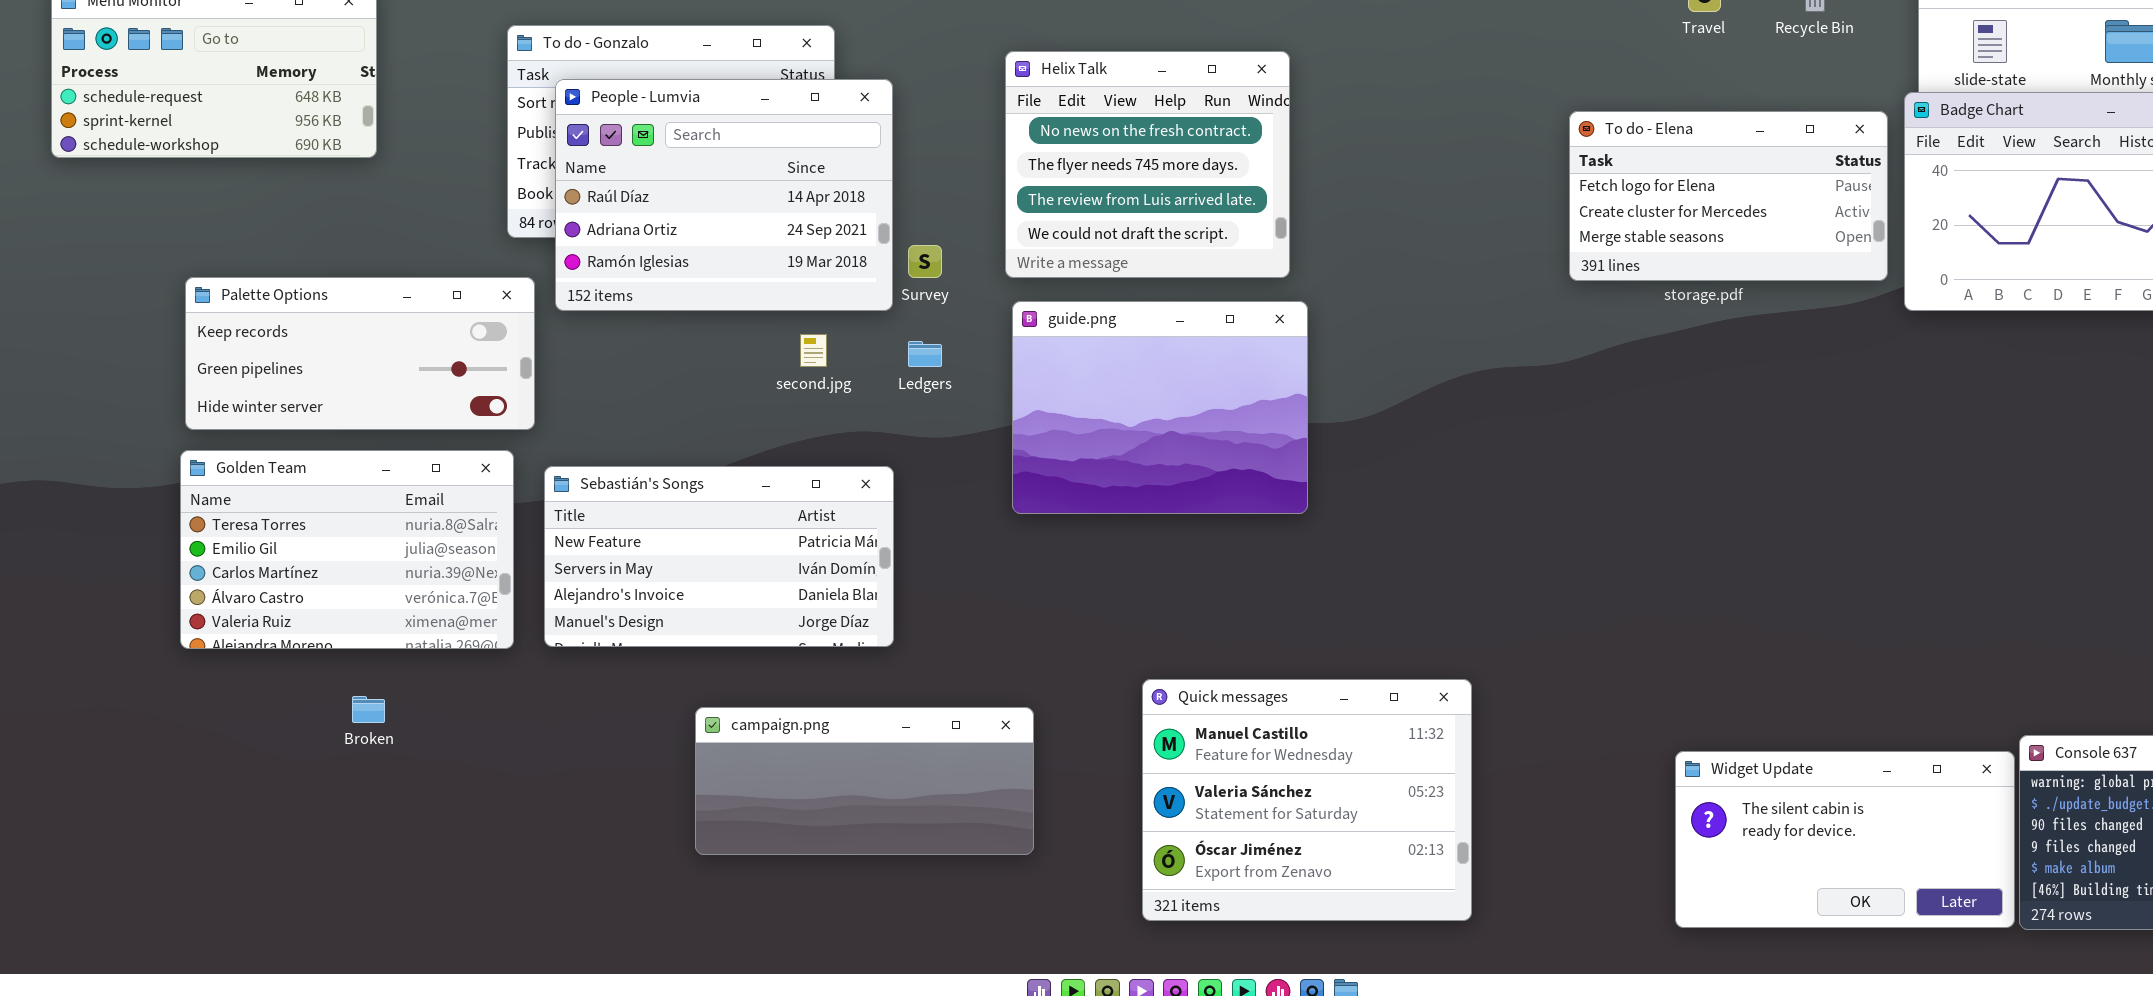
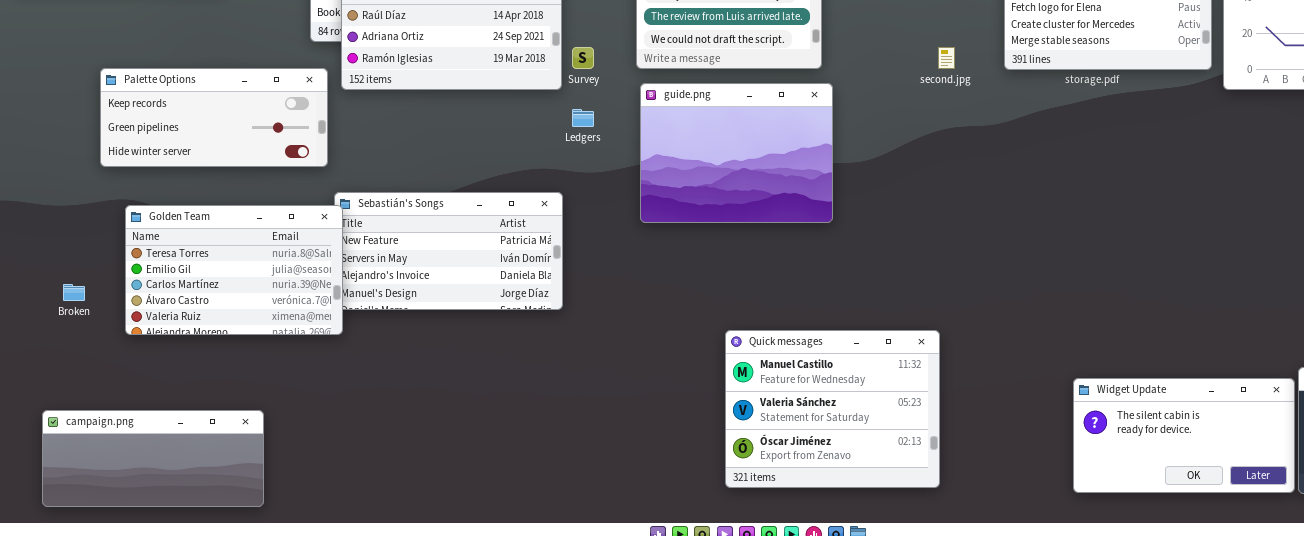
second.jpg: [800,334,827,367] -> [938,47,955,69], moved
Golden Team: [180,450,514,649] -> [125,205,343,335], moved
Broken: [352,696,385,723] -> [63,284,85,301], moved
campaign.png: [695,707,1034,855] -> [42,410,264,507], moved

